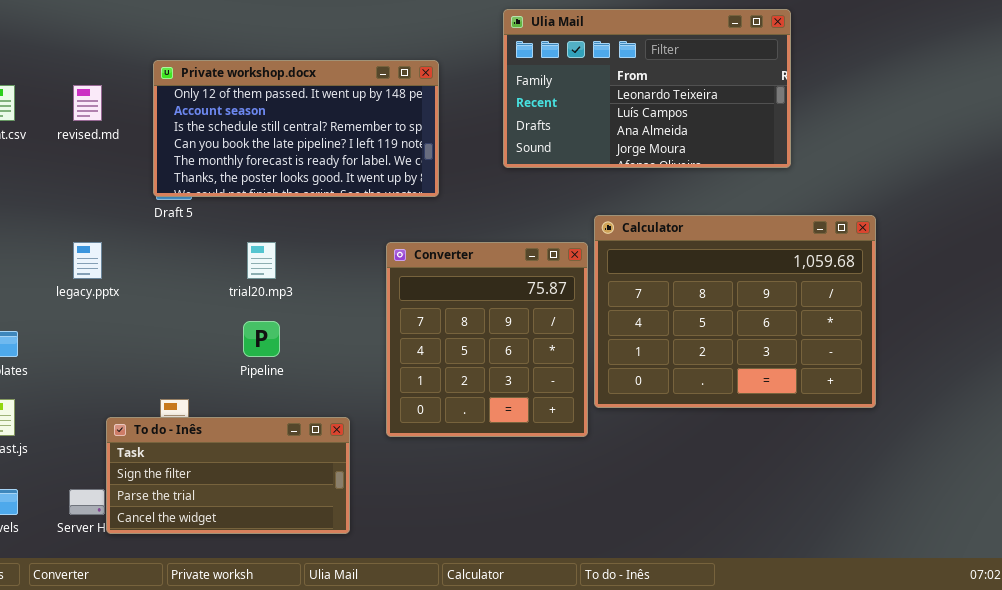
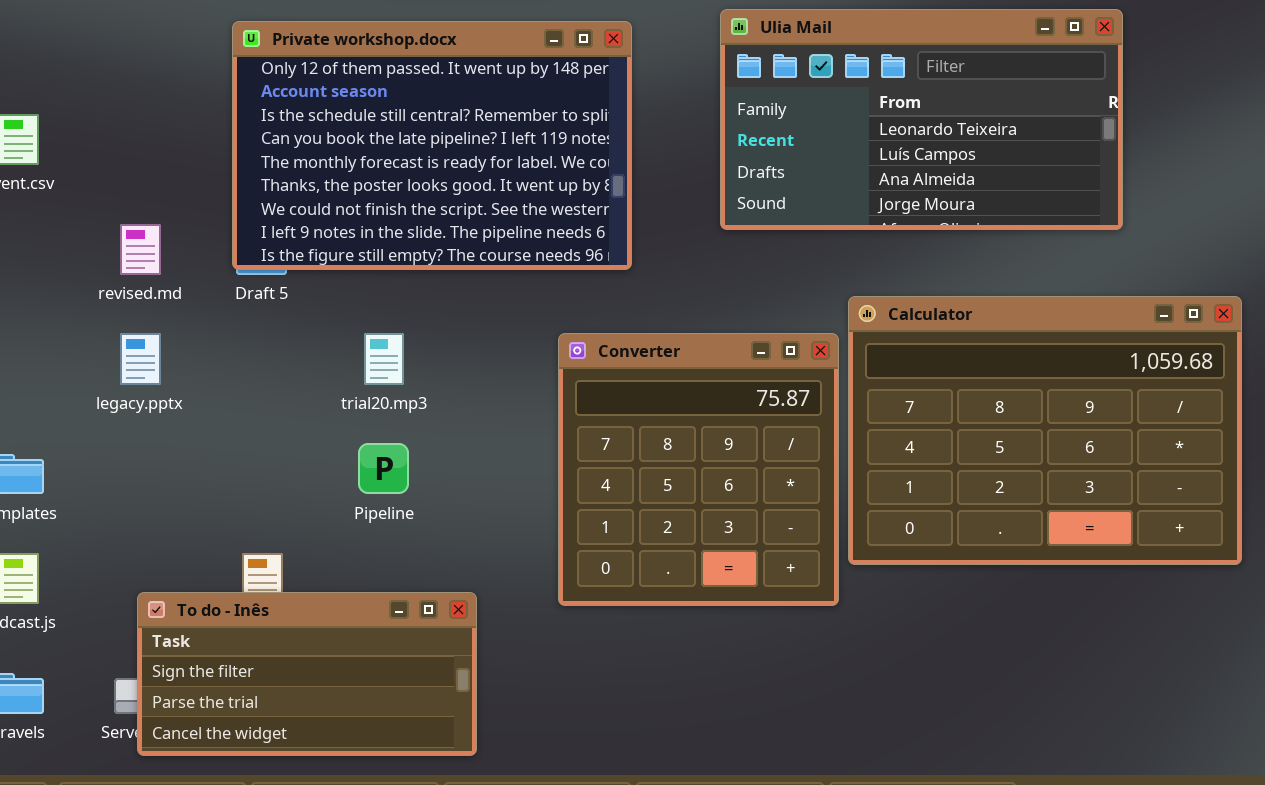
Private workshop.docx: [153,60,439,197] -> [232,21,632,270], resized
revised.md: [73,85,102,121] -> [120,224,161,275], moved
To do - Inês: [106,417,350,534] -> [137,592,477,756], moved

